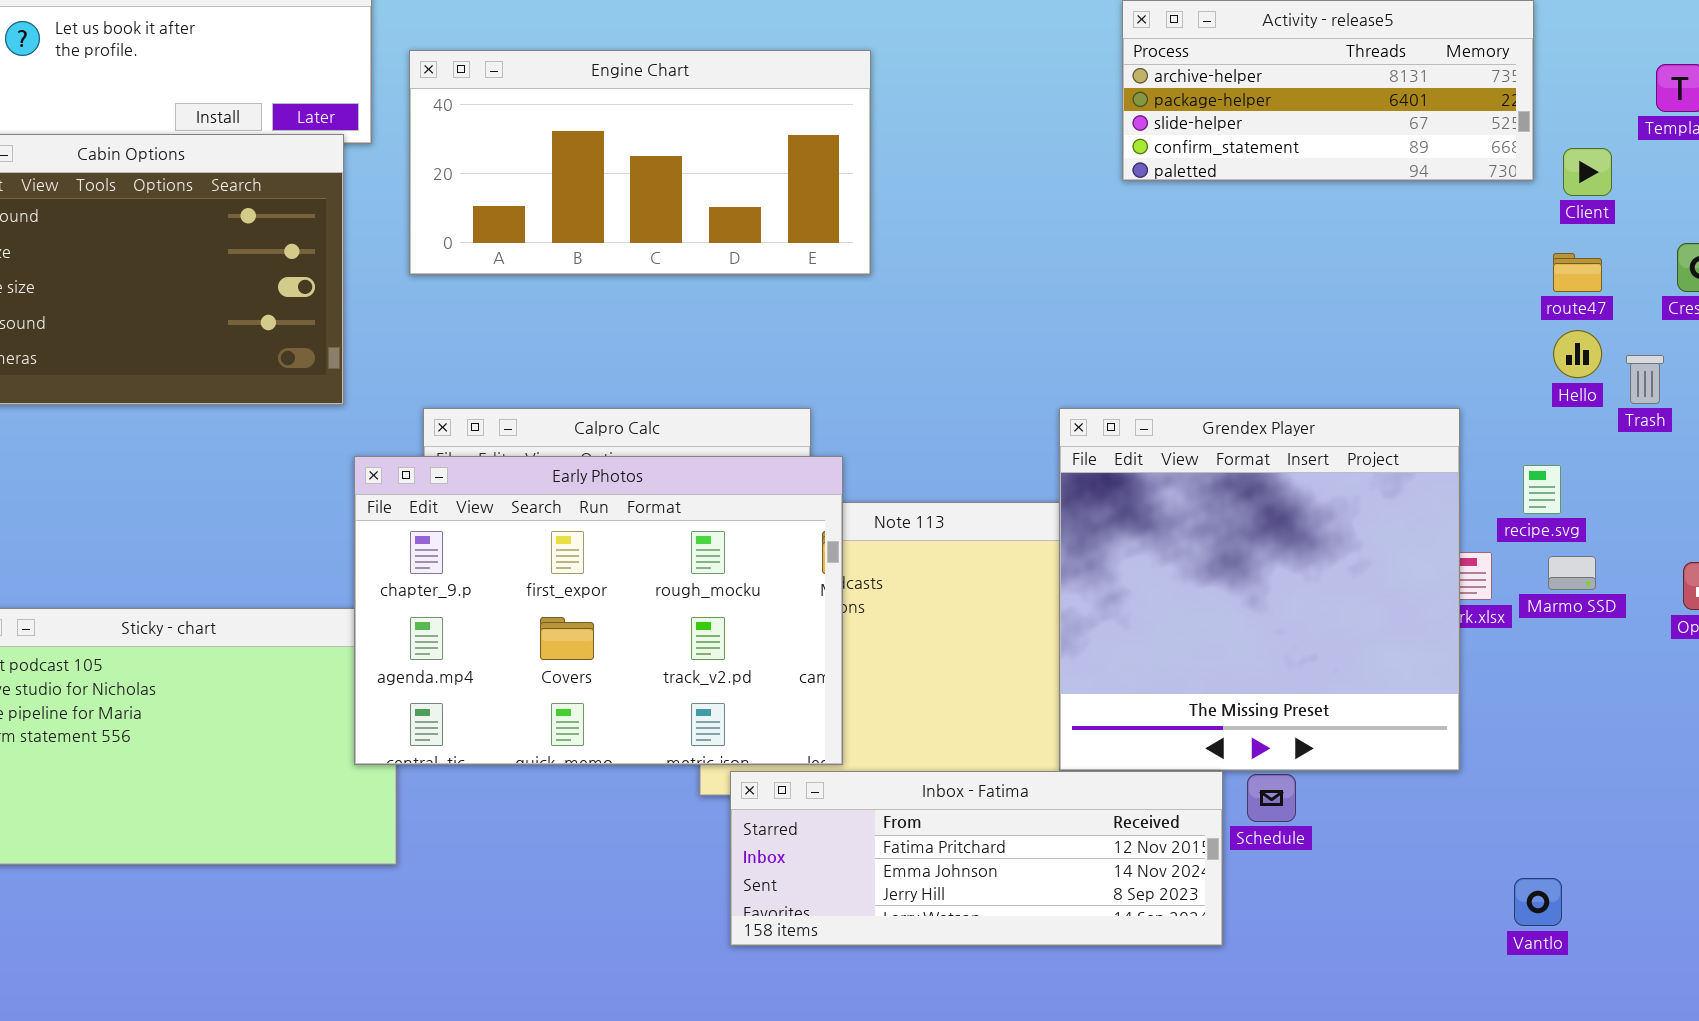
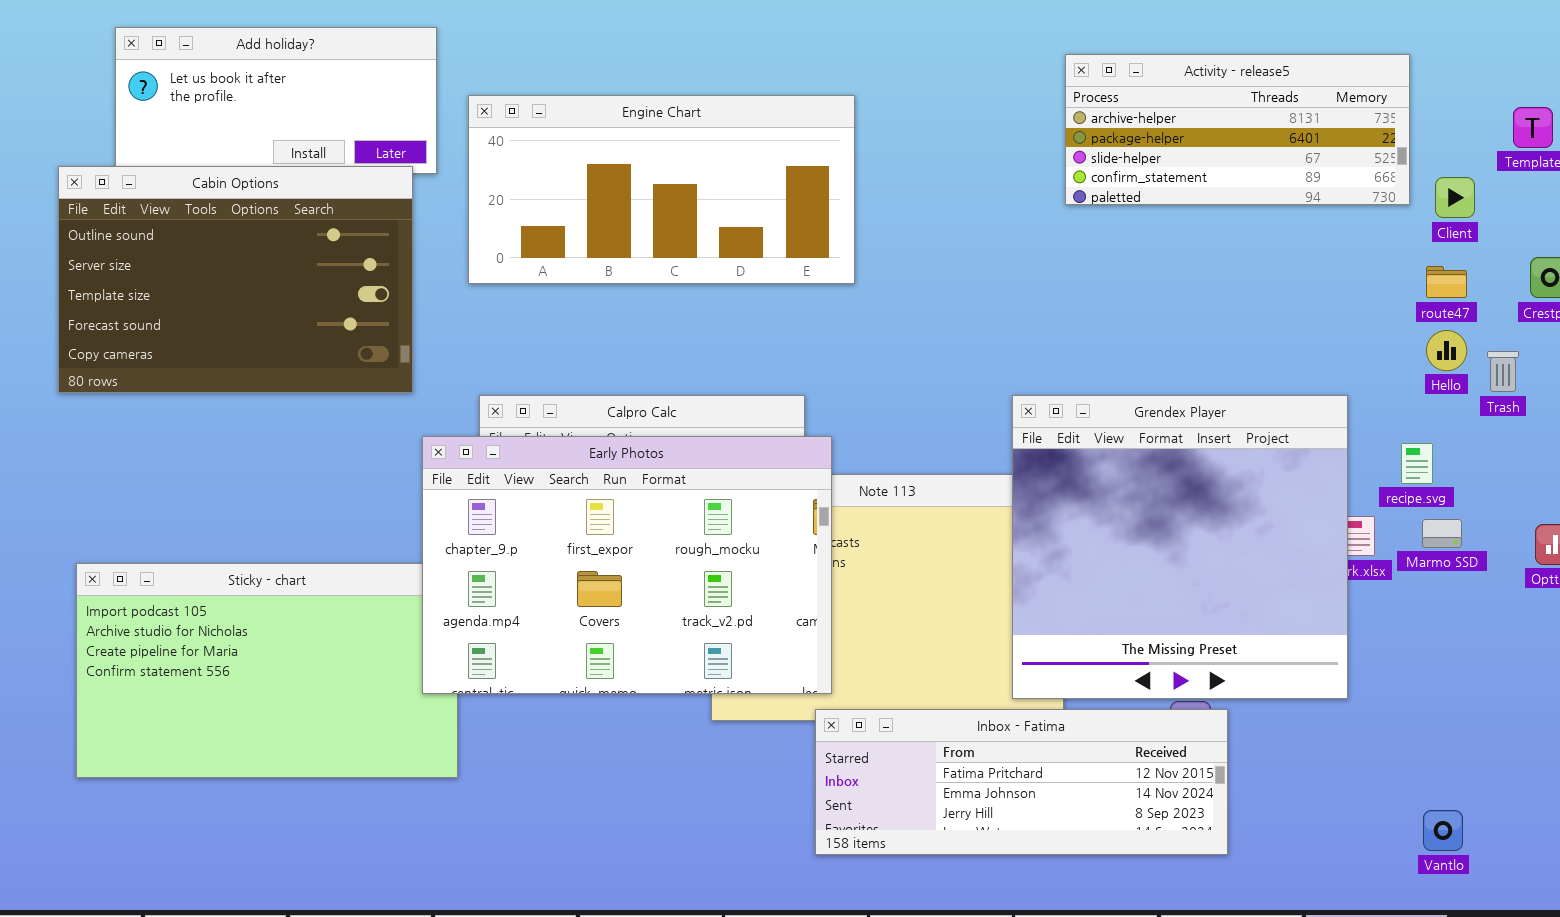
Inbox - Fatima: [730,771,1223,946] -> [815,709,1228,855], moved
Vantlo: [1514,878,1562,926] -> [1423,810,1463,851], moved

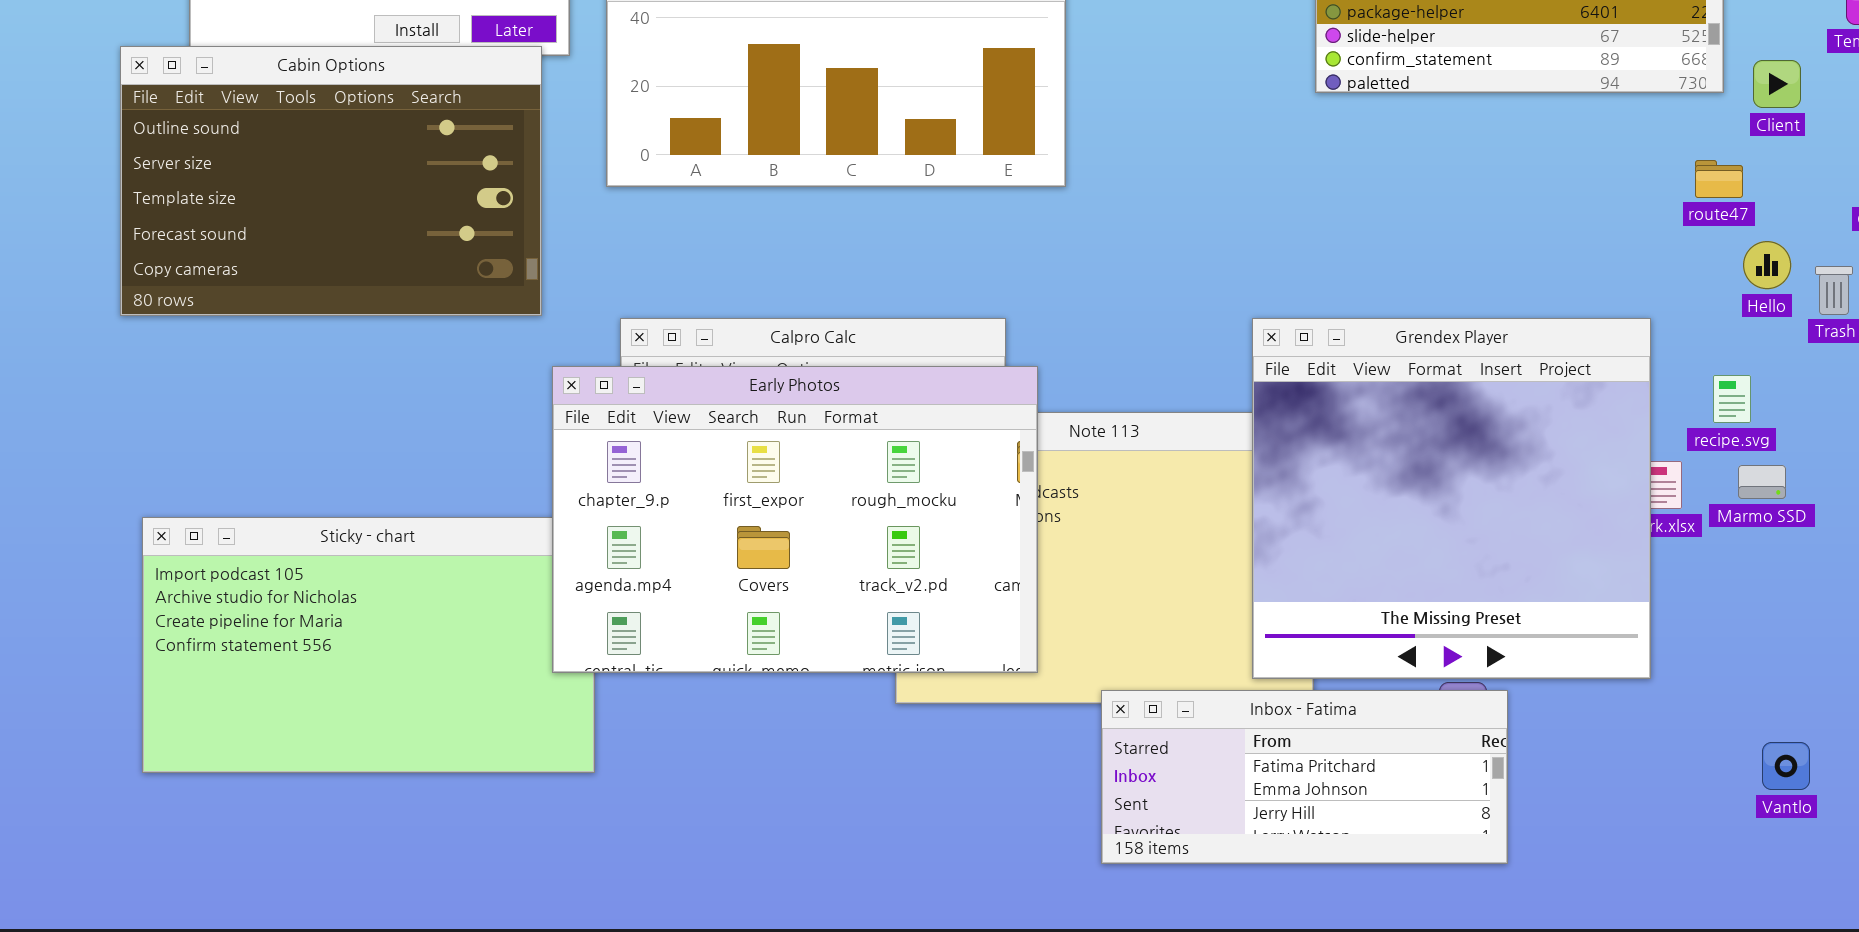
route47: [1426,266,1467,298] -> [1695,160,1743,198], moved
Inbox - Fatima: [815,709,1228,855] -> [1101,690,1508,864], resized
Vantlo: [1423,810,1463,851] -> [1762,742,1810,790], moved

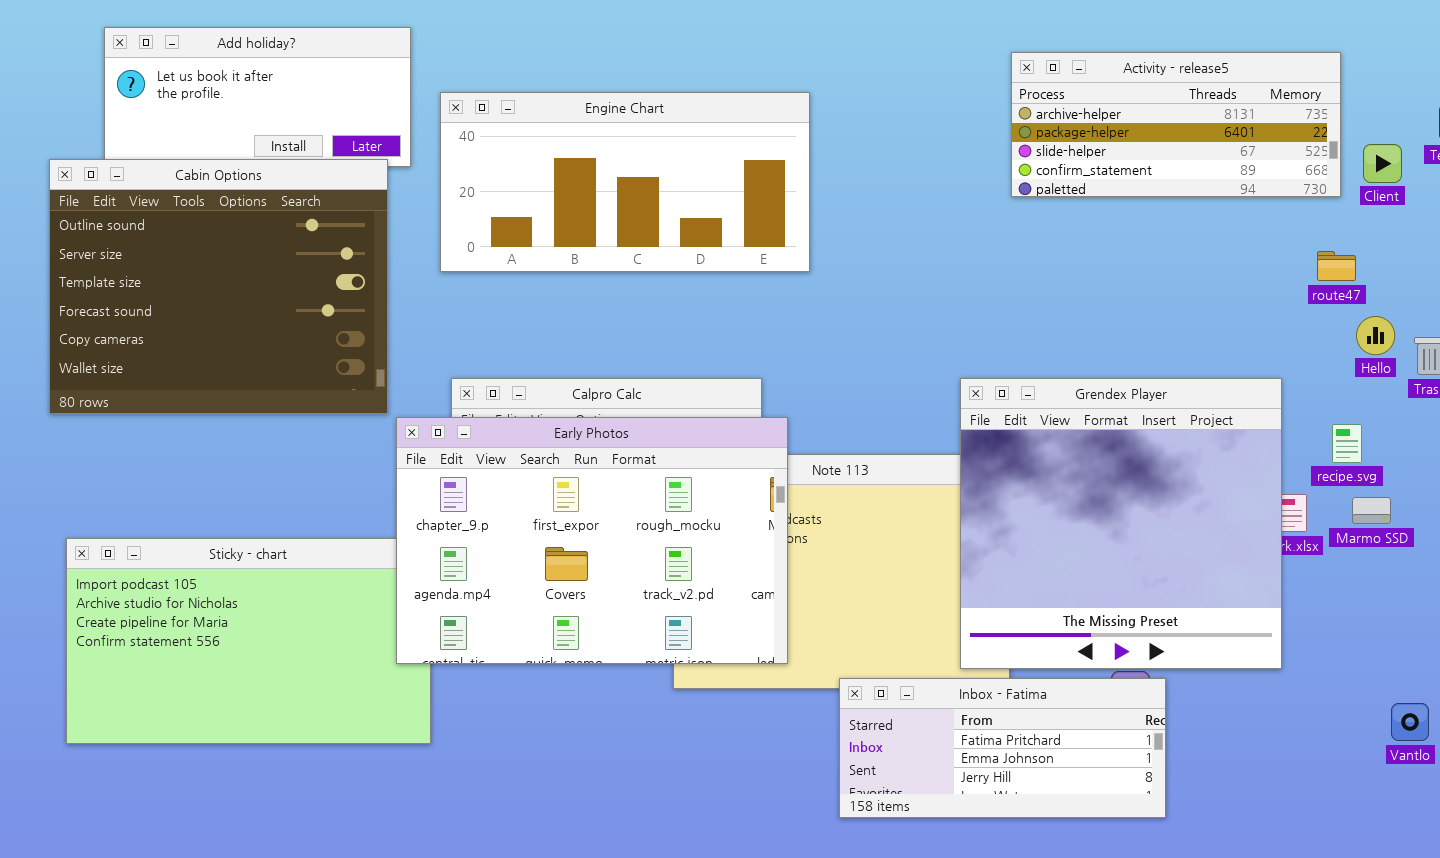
Cabin Options: [120,46,542,316] -> [49,159,388,414], resized
Client: [1753,60,1801,108] -> [1363,144,1402,183], moved
Vantlo: [1762,742,1810,790] -> [1391,703,1429,741], moved

